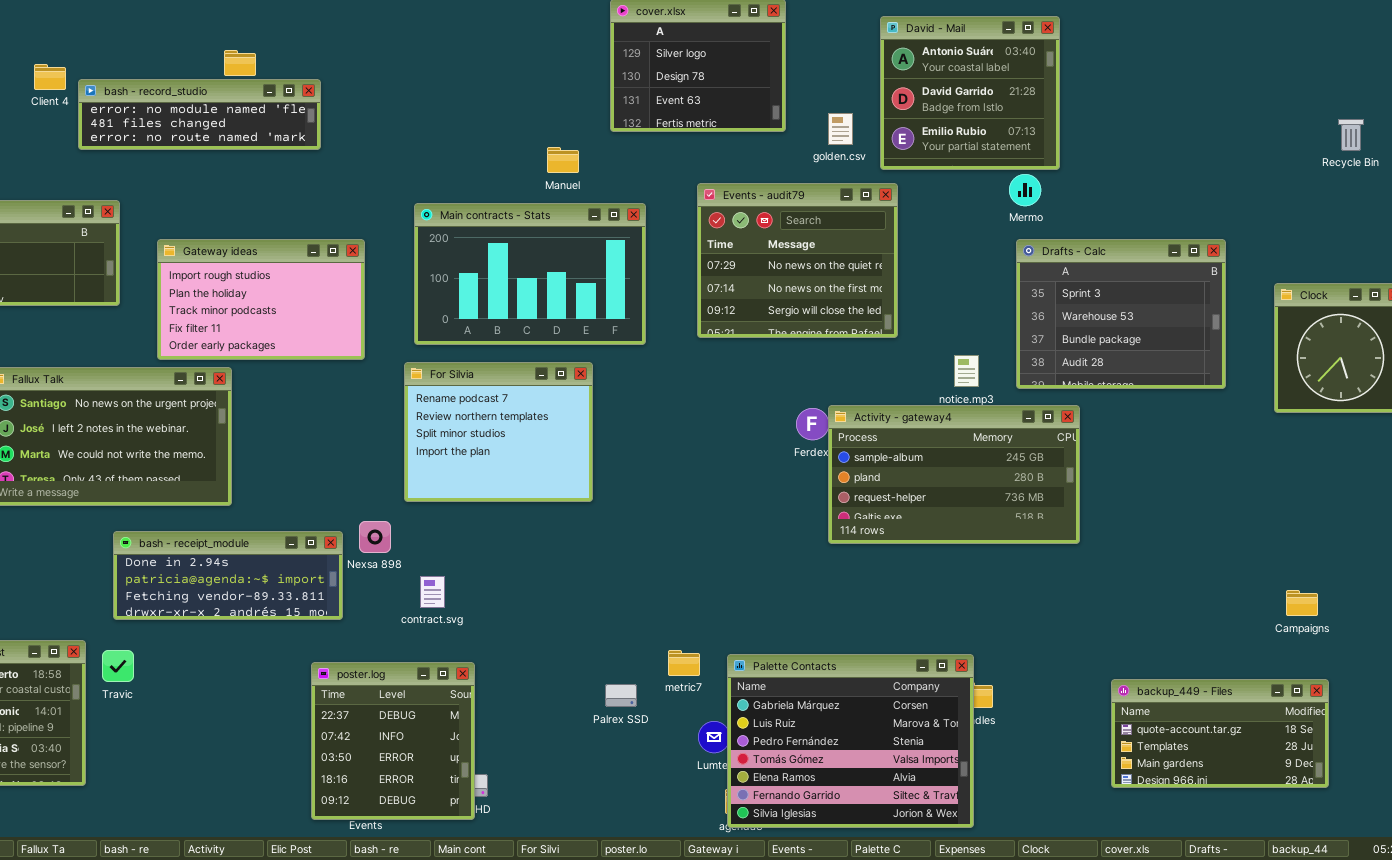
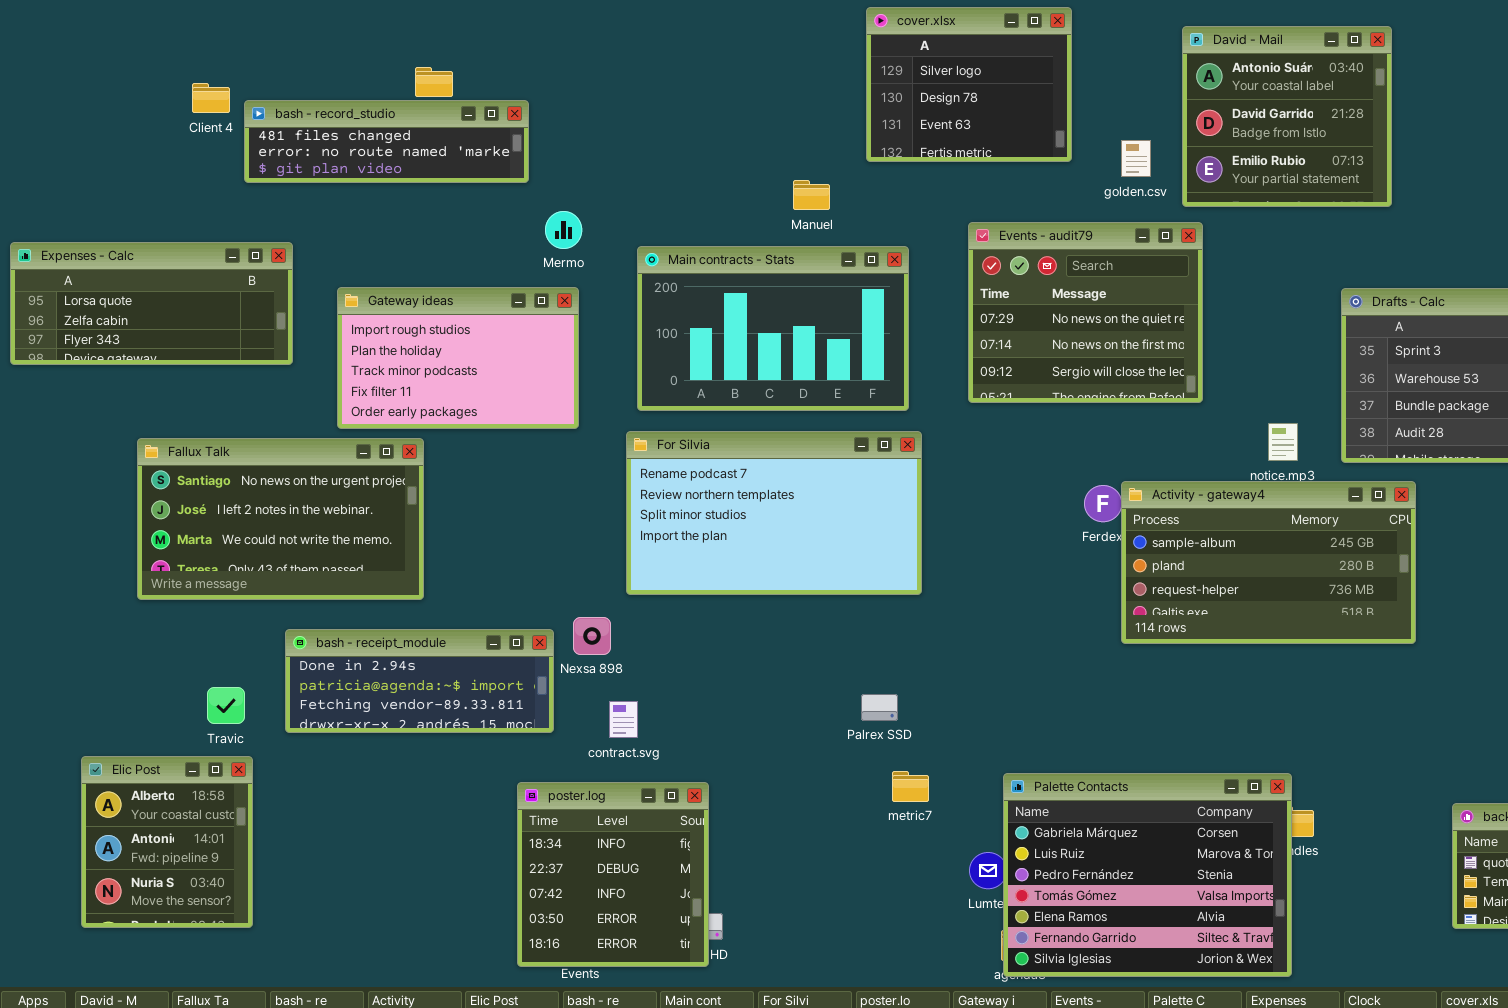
bash - record_studio: [78,79,321,150] -> [244,100,529,183], scrolled down 1 row
Mermo: [1009,174,1041,206] -> [545,211,582,249], moved
For Silvia: [404,362,593,502] -> [626,431,922,595], resized
contract.svg: [420,576,445,608] -> [609,701,638,738], moved
metric7: [668,650,700,676] -> [892,771,929,802], moved
Travic: [102,650,134,682] -> [207,687,245,724], moved
poster.log: [311,662,475,820] -> [517,782,709,967], scrolled up 1 row
Palrex SSD: [605,684,637,707] -> [861,694,898,721], moved

